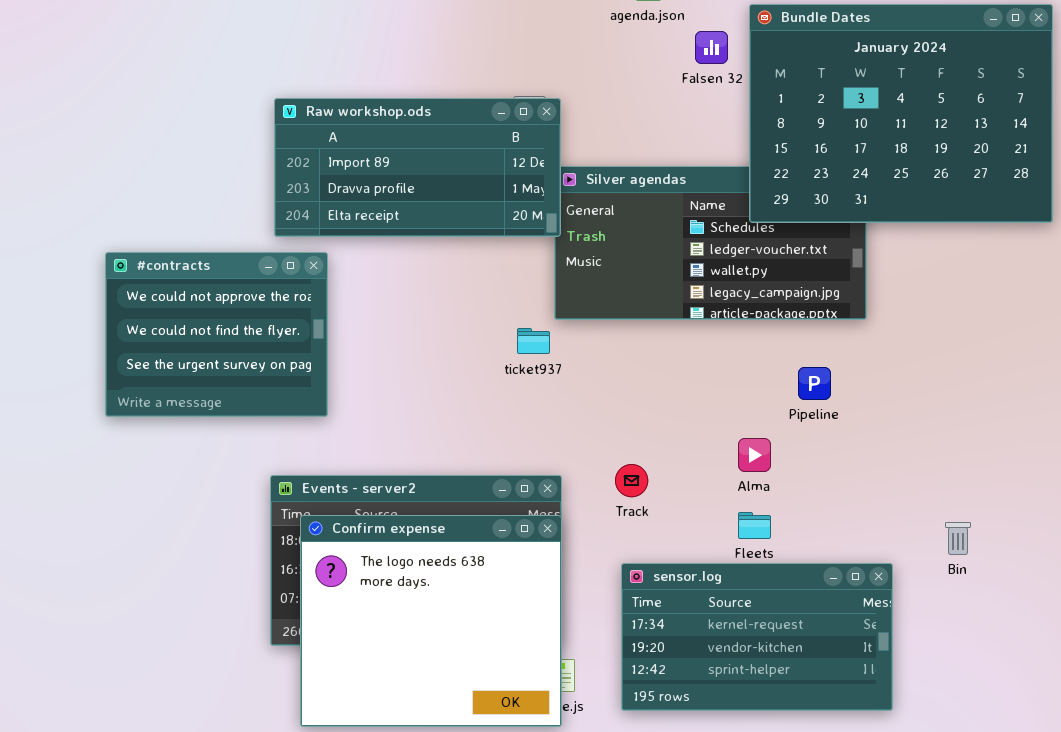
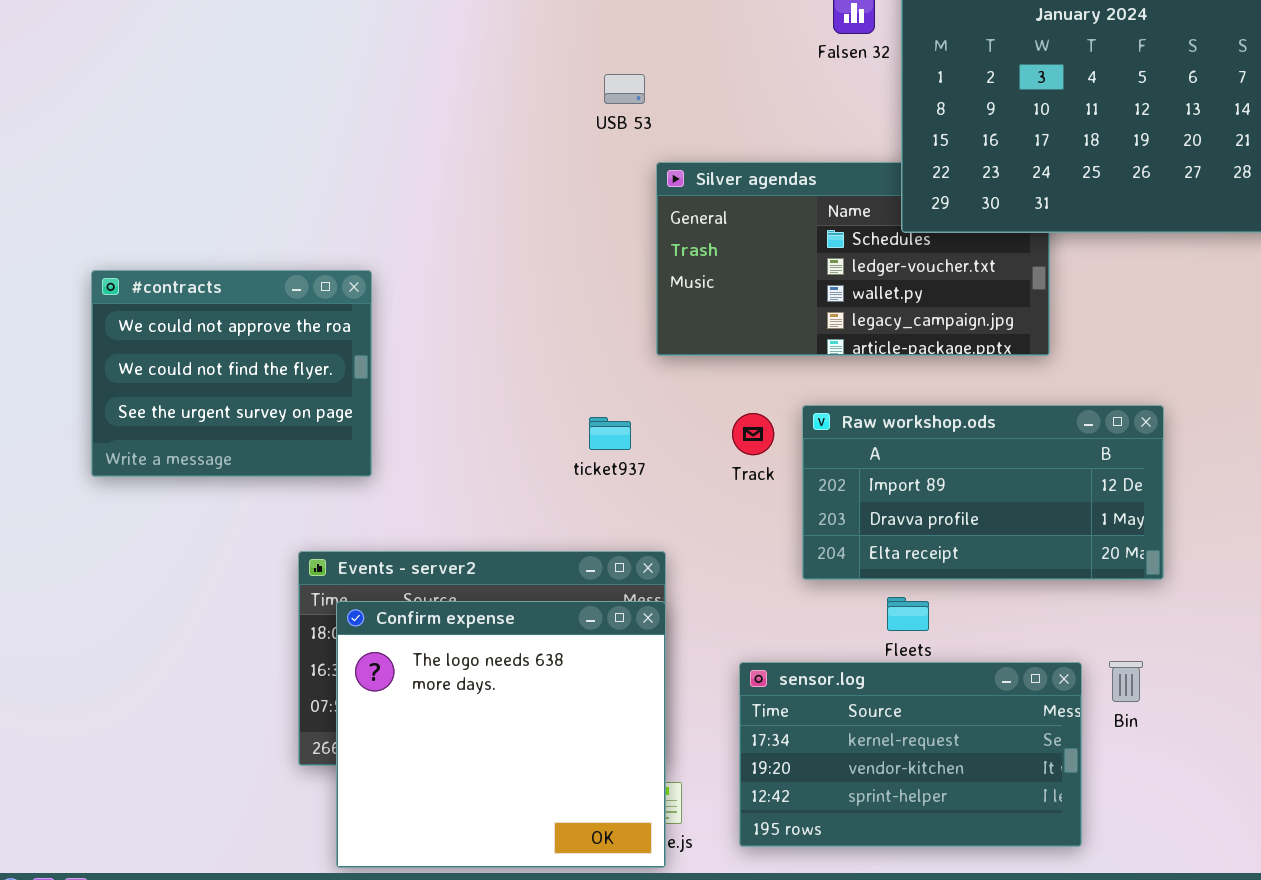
Raw workshop.ods: [274,98,561,237] -> [802,405,1164,580], moved
ticket937: [517,328,550,354] -> [589,417,631,450], moved
Track: [615,464,648,497] -> [732,413,774,455], moved
Bin: [945,522,971,555] -> [1109,661,1143,702], moved

